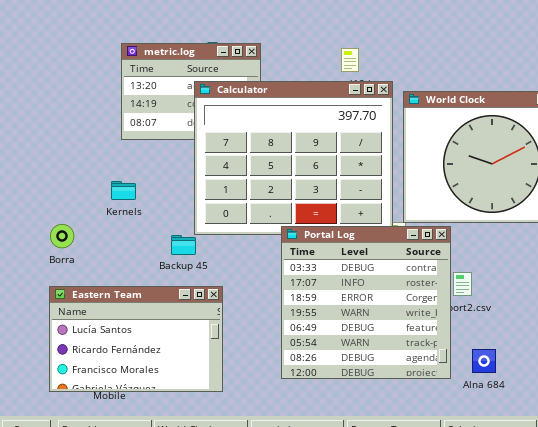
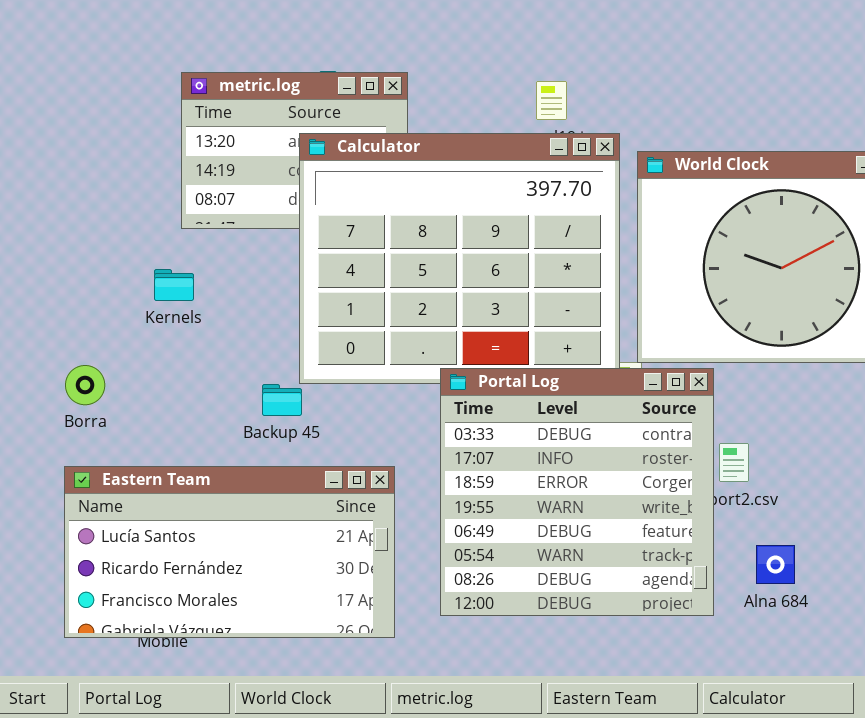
Kernels: [111,181,136,200] -> [154,269,194,301], moved
Eastern Team: [49,286,223,392] -> [64,466,395,638], resized
Alna 684: [472,349,496,373] -> [756,545,795,584], moved

